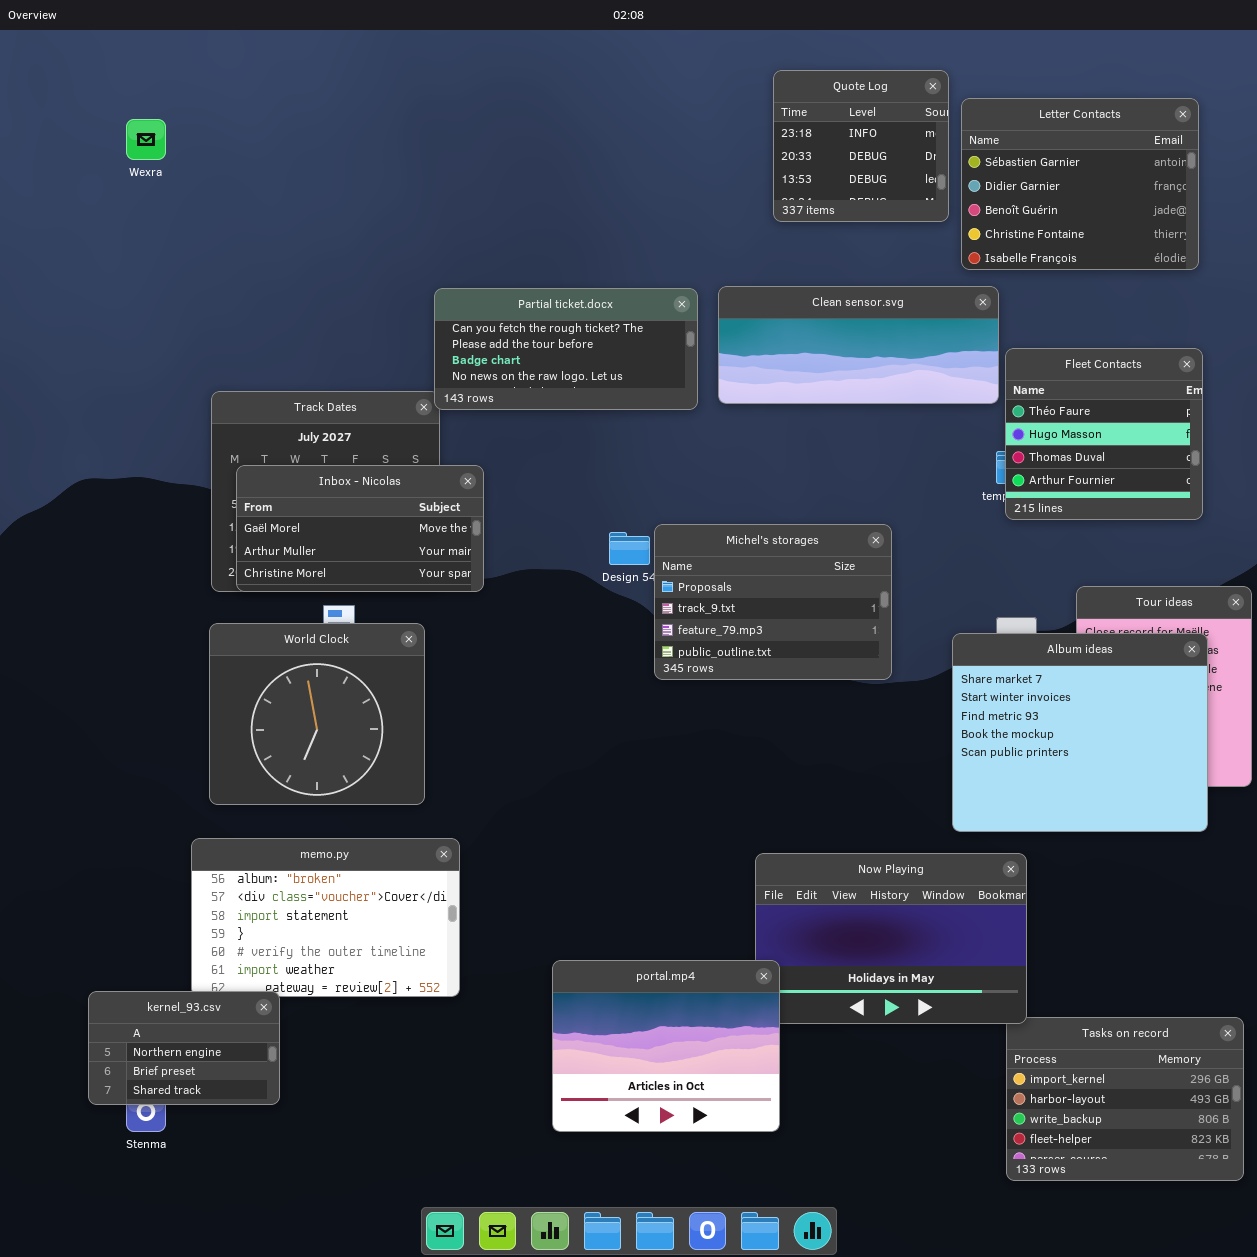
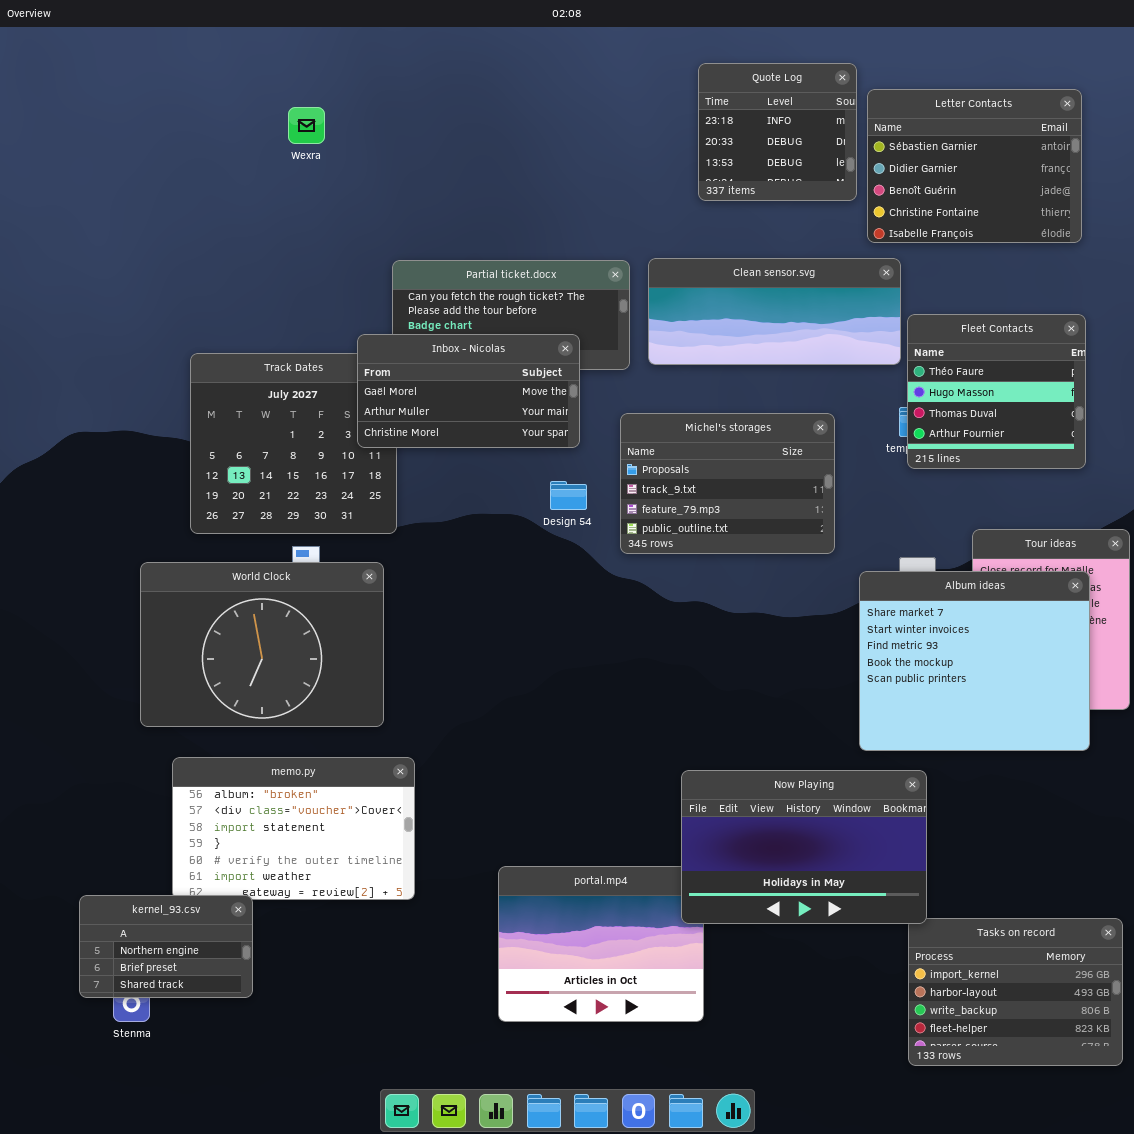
Wexra: [126,119,166,160] -> [288,107,325,144], moved
Inbox - Nicolas: [236,465,484,592] -> [357,334,580,448], moved
Michel's storages: [654,524,892,680] -> [620,413,835,554], moved
World Clock: [209,623,425,805] -> [140,562,384,727], resized
Now Playing: [755,853,1027,1024] -> [681,770,927,924], raised

